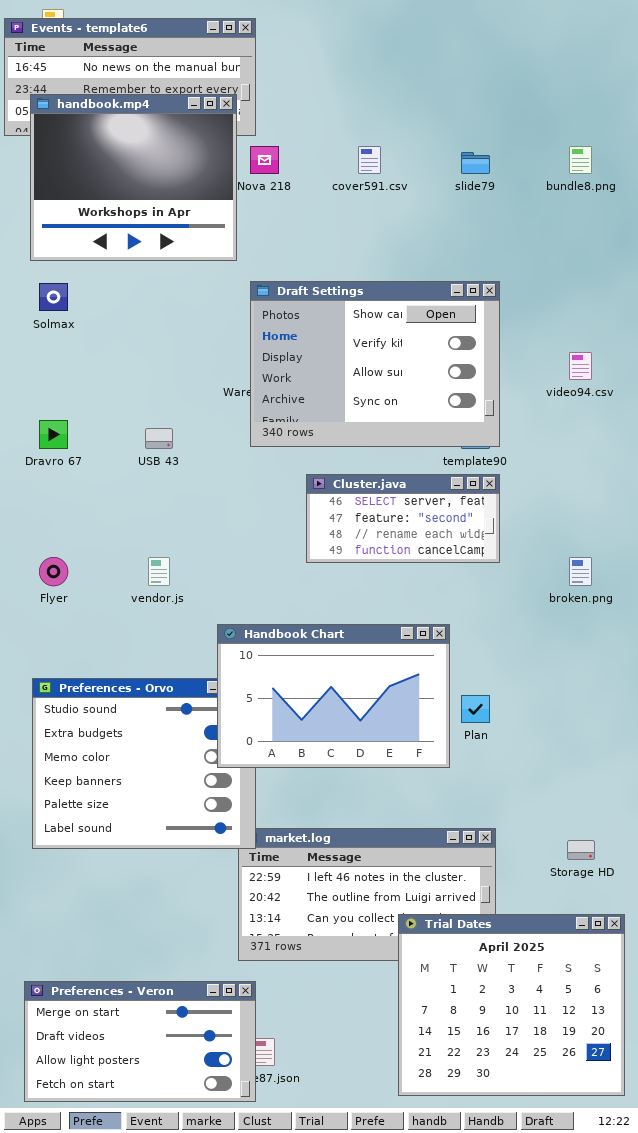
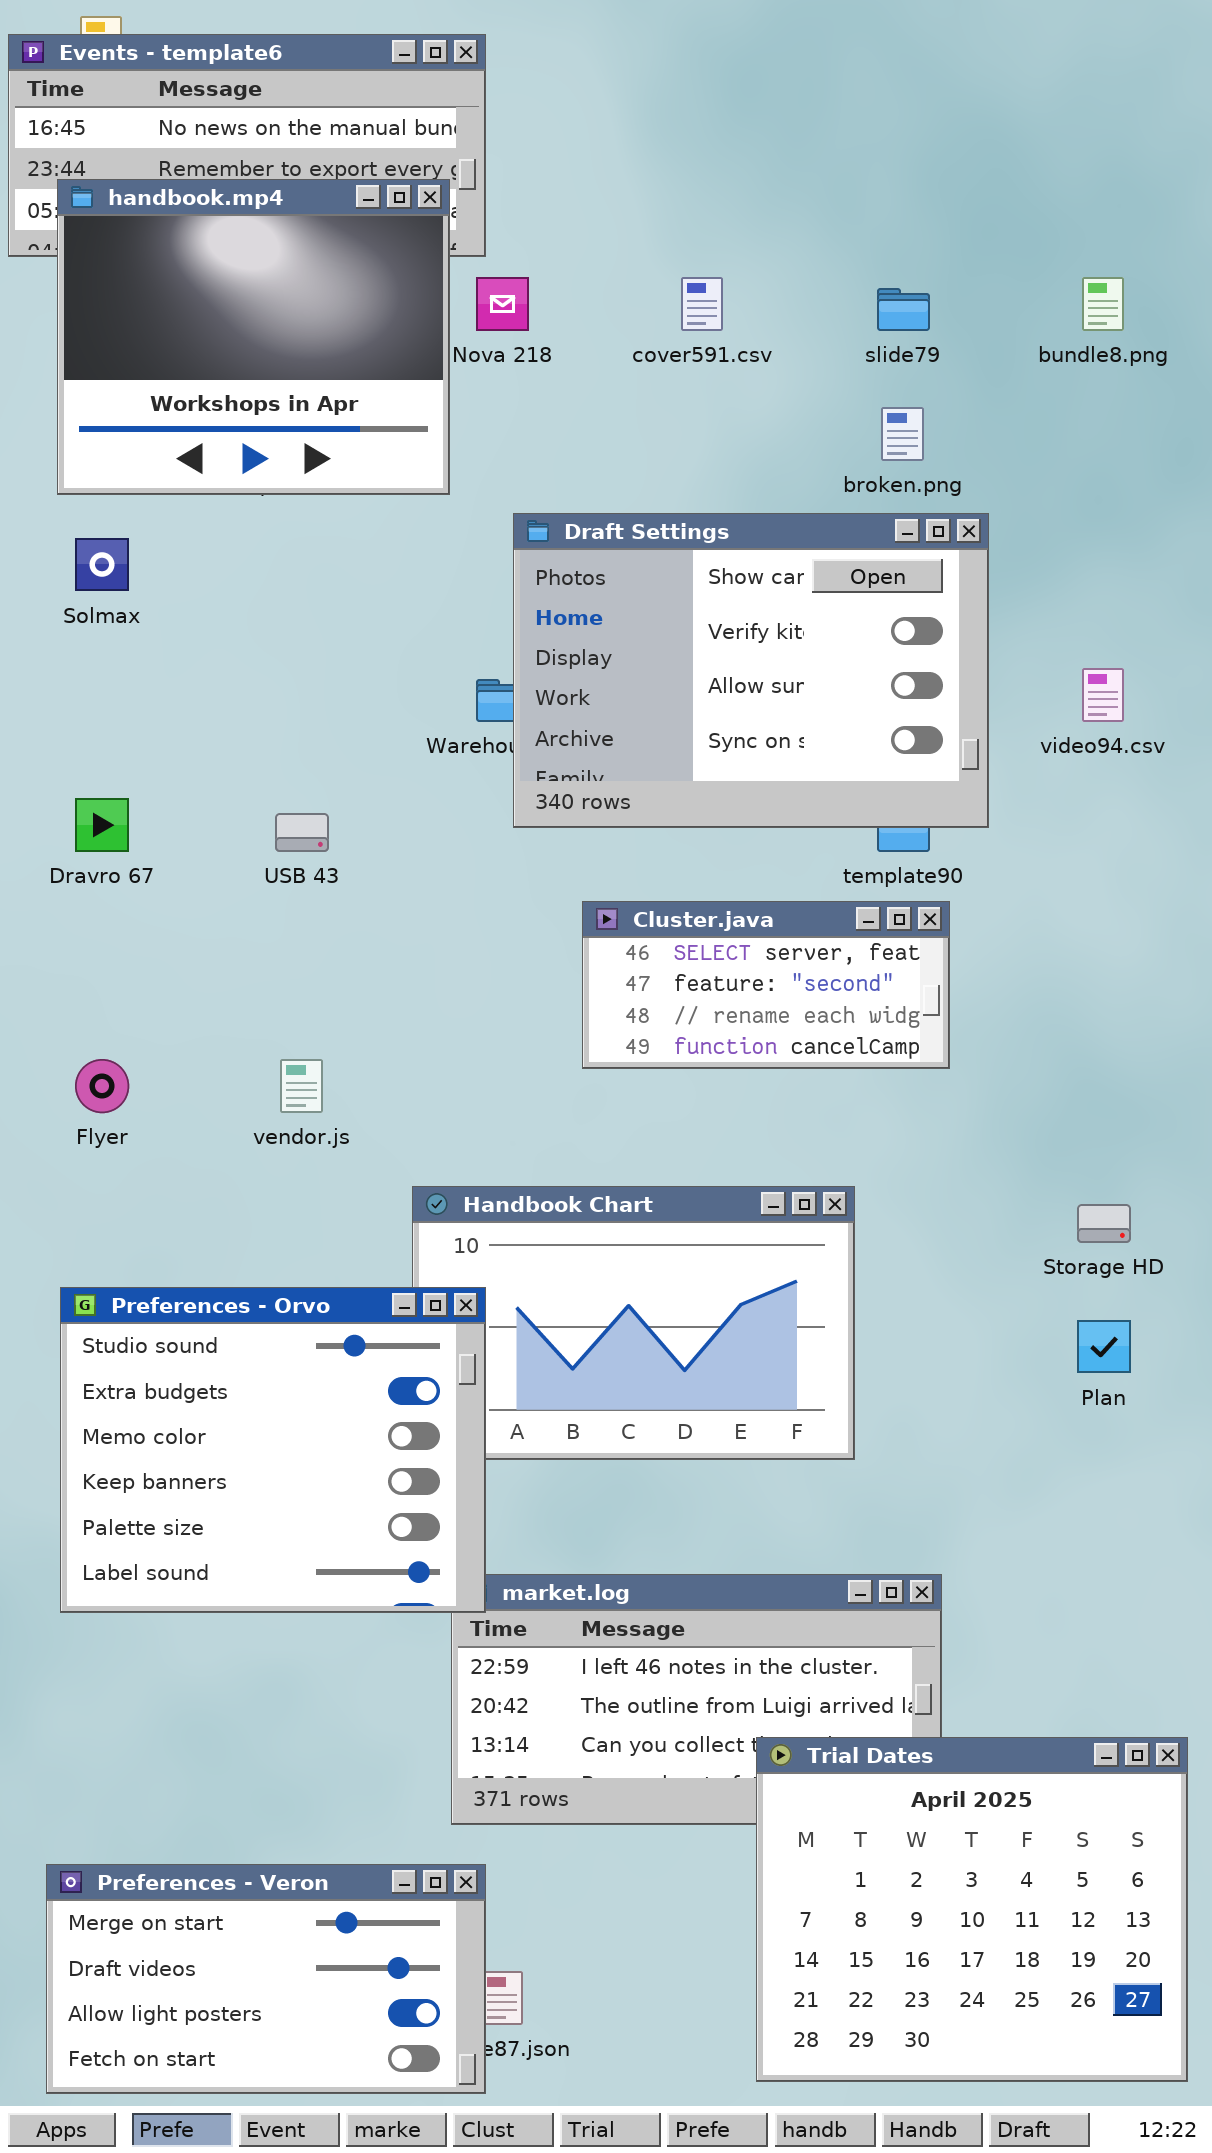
Draft Settings: [250,281,500,447] -> [513,513,989,828], moved
broken.png: [569,557,592,586] -> [881,407,924,461], moved
Preferences - Orvo: [32,678,256,849] -> [60,1287,486,1613], raised
Plan: [461,695,490,723] -> [1077,1320,1131,1373], moved
Storage HD: [567,840,595,860] -> [1077,1204,1131,1243], moved

